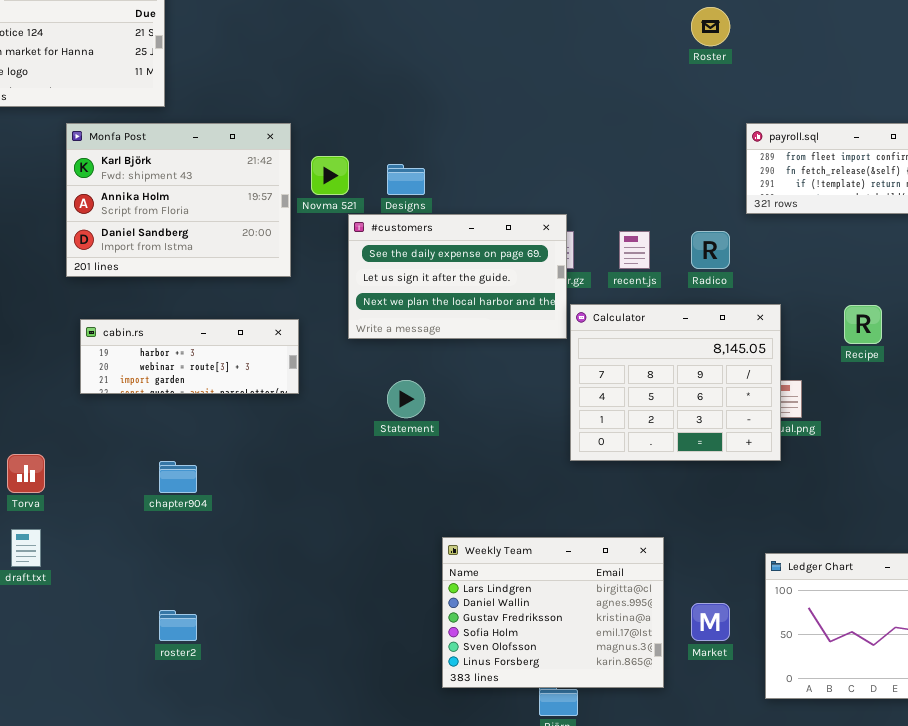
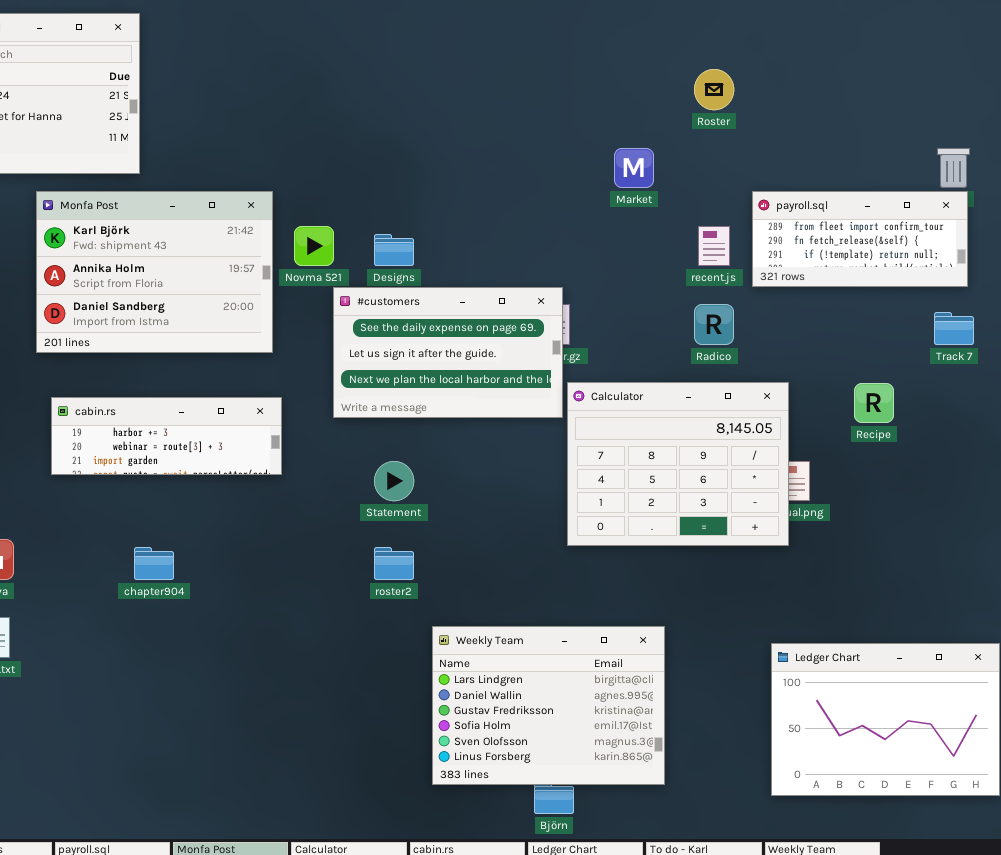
recent.js: [619,231,650,269] -> [698,226,730,266], moved
Market: [691,603,730,641] -> [614,148,654,188], moved
roster2: [159,610,197,641] -> [374,547,414,580], moved

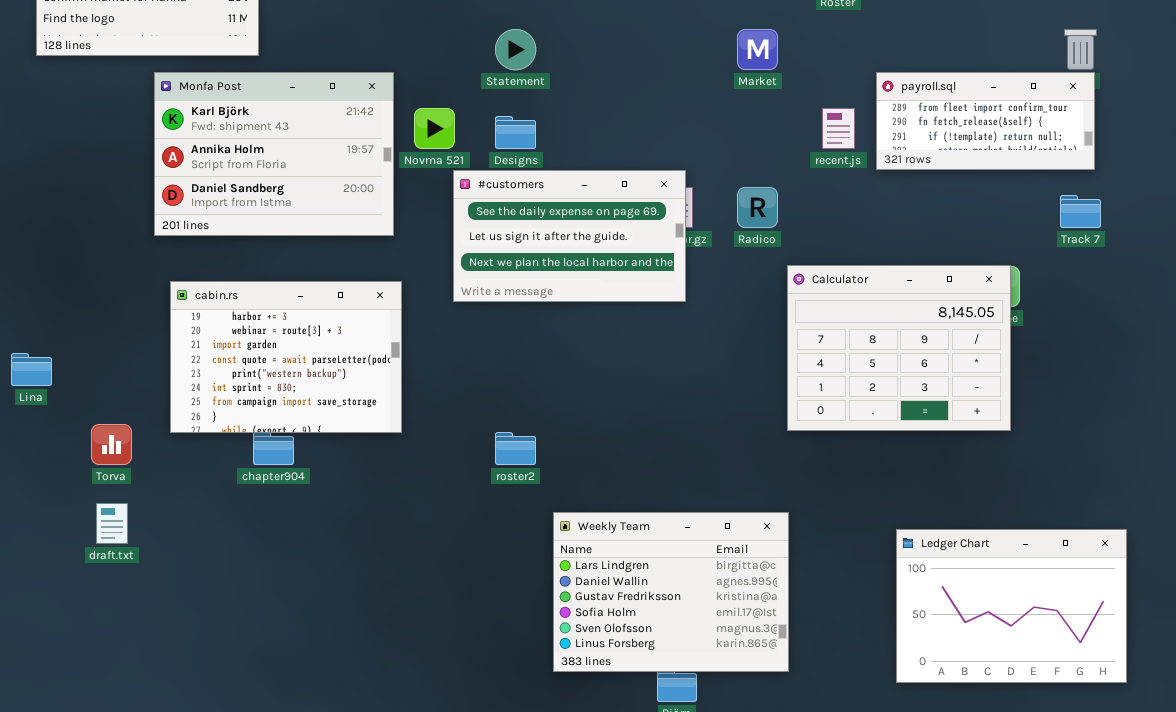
Radico: [694,304,734,345] -> [737,187,778,228], moved
Calculator: [567,382,789,546] -> [787,265,1011,431], moved
cabin.rs: [51,397,282,475] -> [170,281,402,433], resized
Statement: [374,461,414,501] -> [495,29,536,70], moved

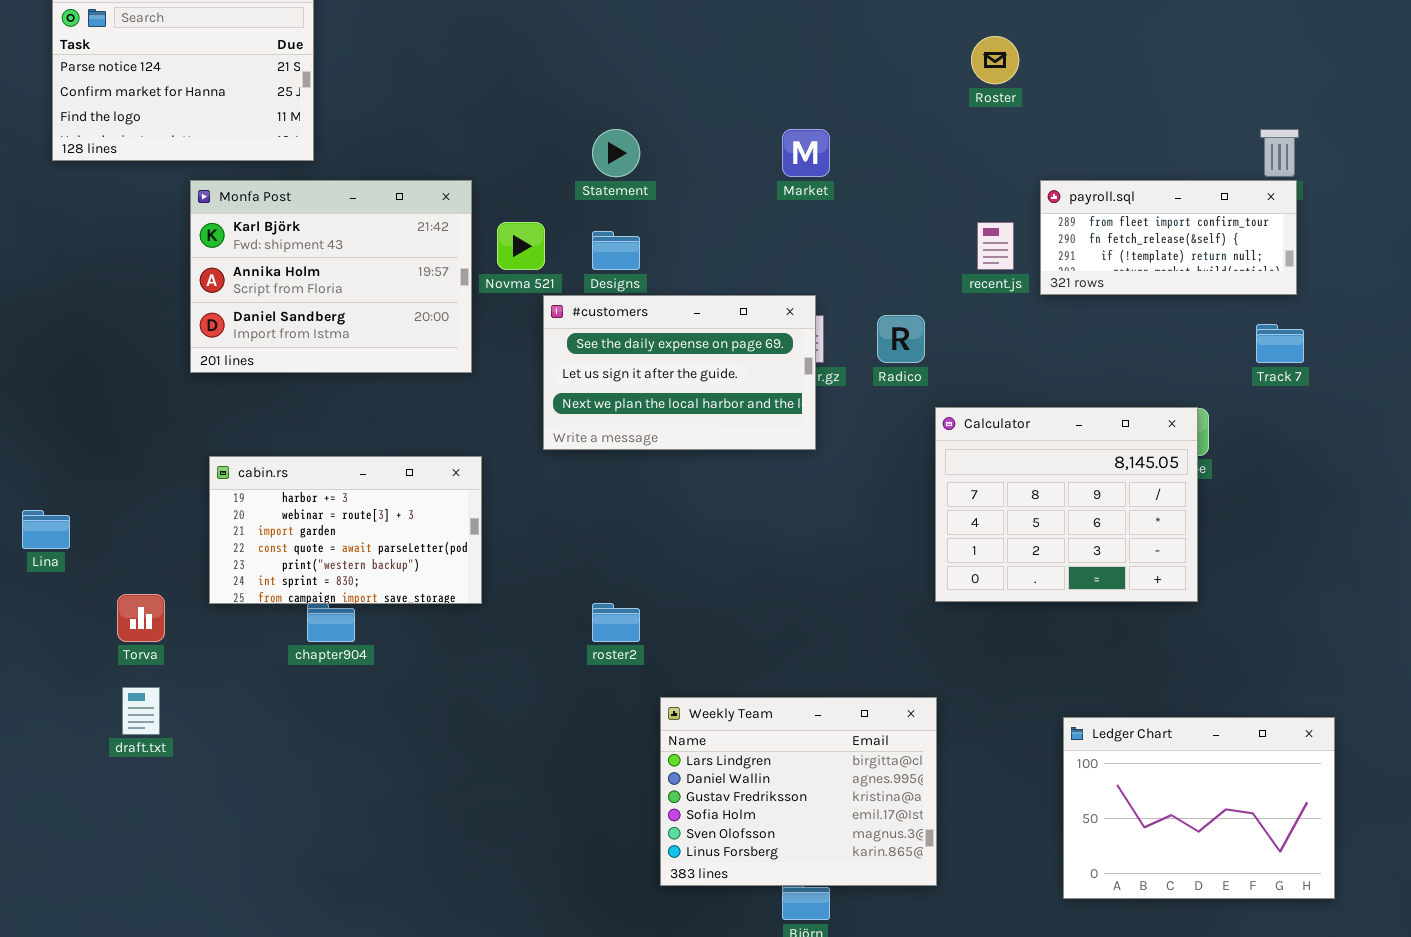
Market: [737,29,778,70] -> [782,129,830,177], moved
cabin.rs: [170,281,402,433] -> [209,456,482,604], resized

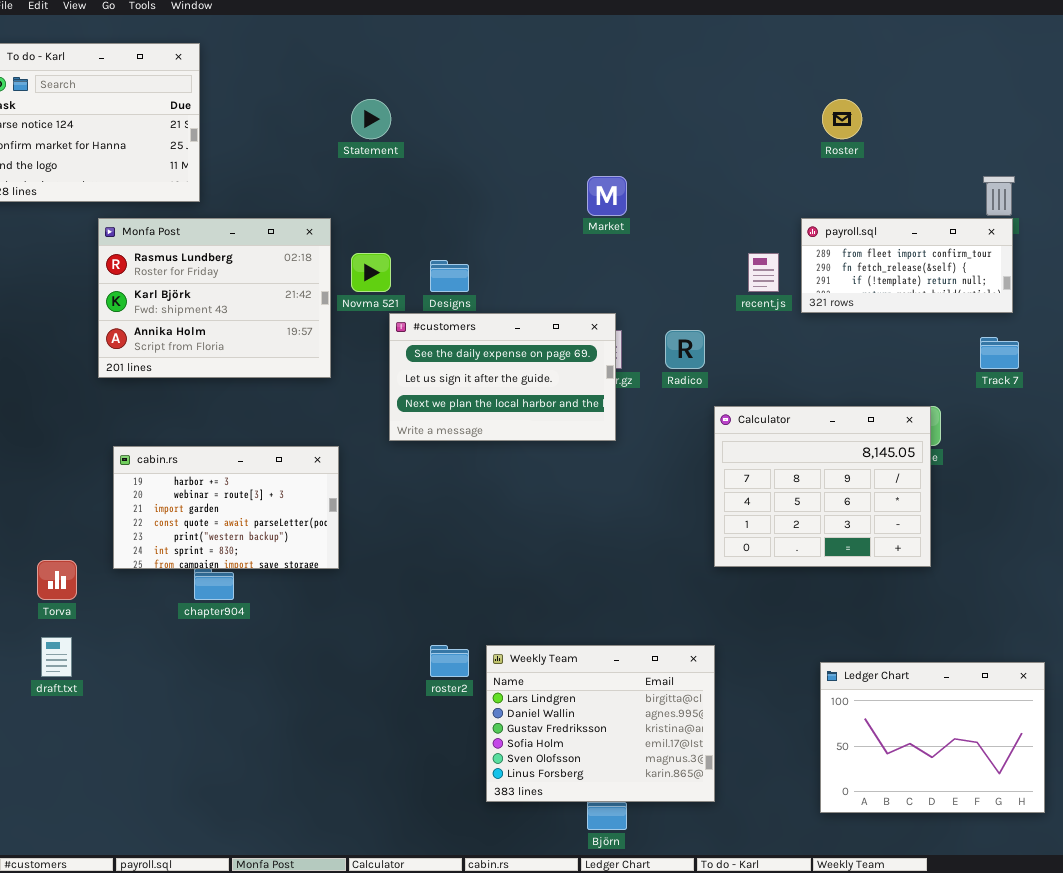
Roster: [971,36,1019,84] -> [822,99,862,139], moved
Statement: [592,129,640,177] -> [351,99,391,139], moved
Monfa Post: [190,180,472,373] -> [98,218,331,378], scrolled up 1 row
roster2: [592,603,640,642] -> [430,645,469,677], moved

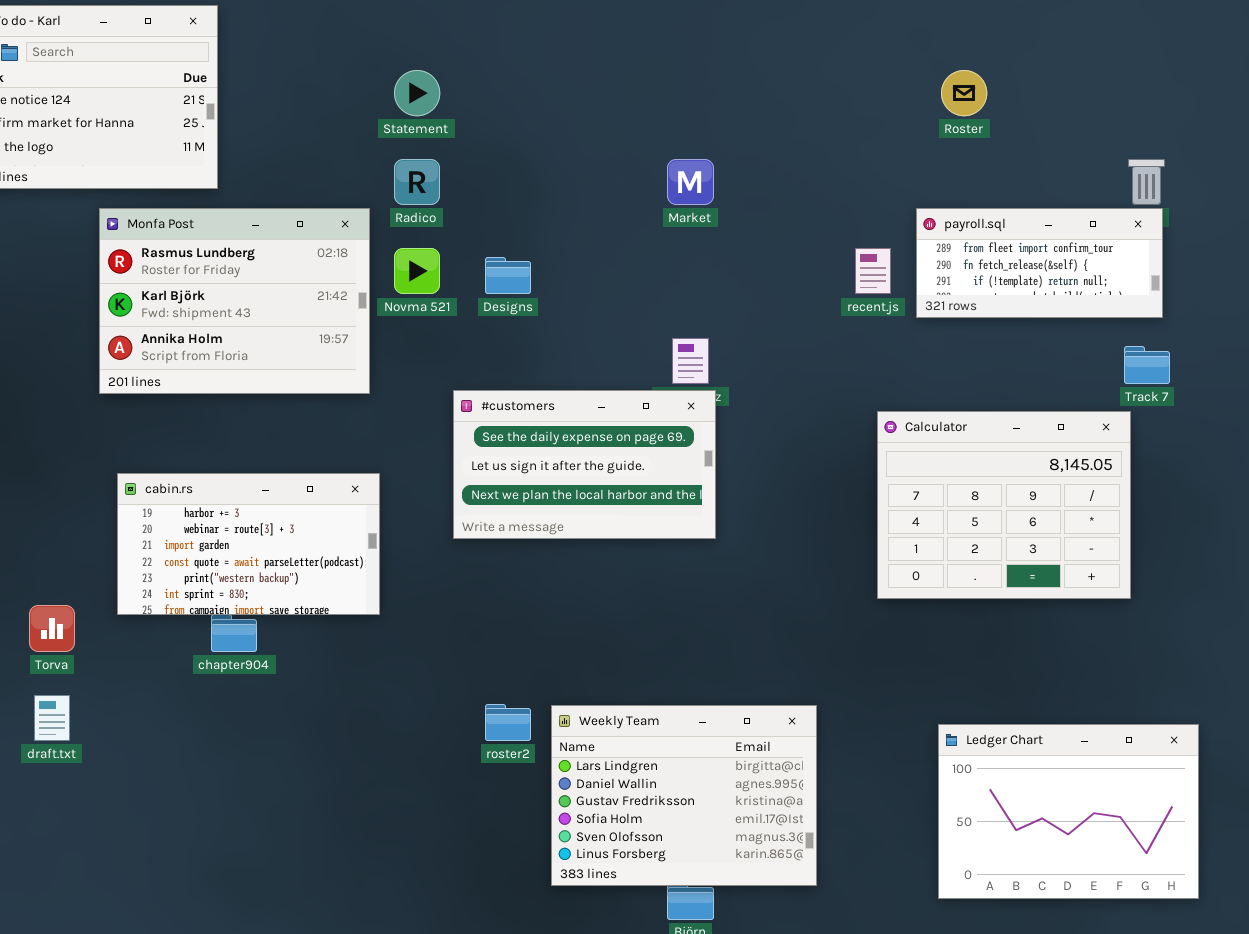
#customers: [389,313,616,441] -> [453,390,716,539], moved
Radico: [665,330,705,369] -> [394,159,440,205], moved
Calculator: [714,406,931,567] -> [877,411,1131,599], moved

